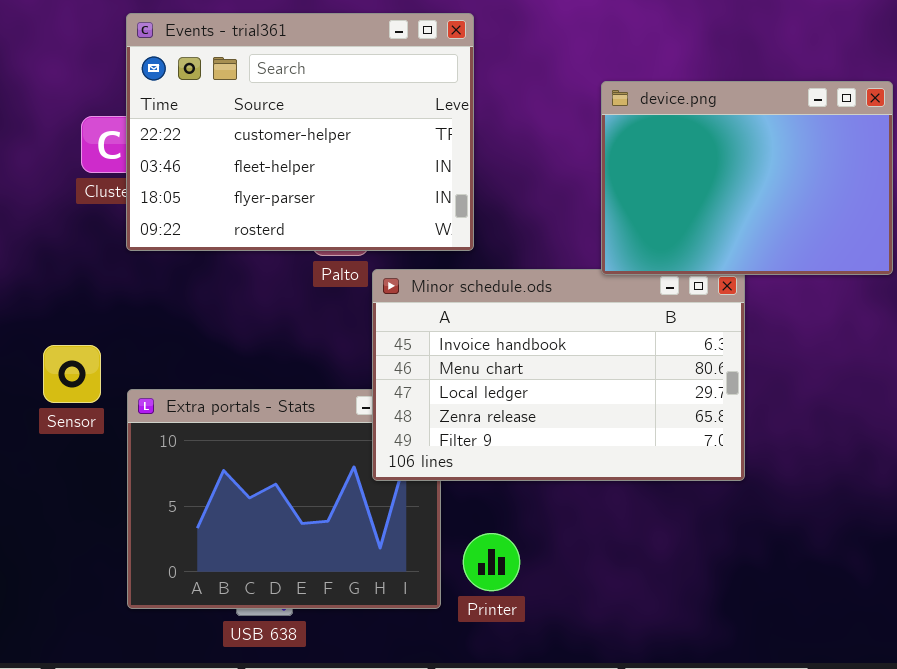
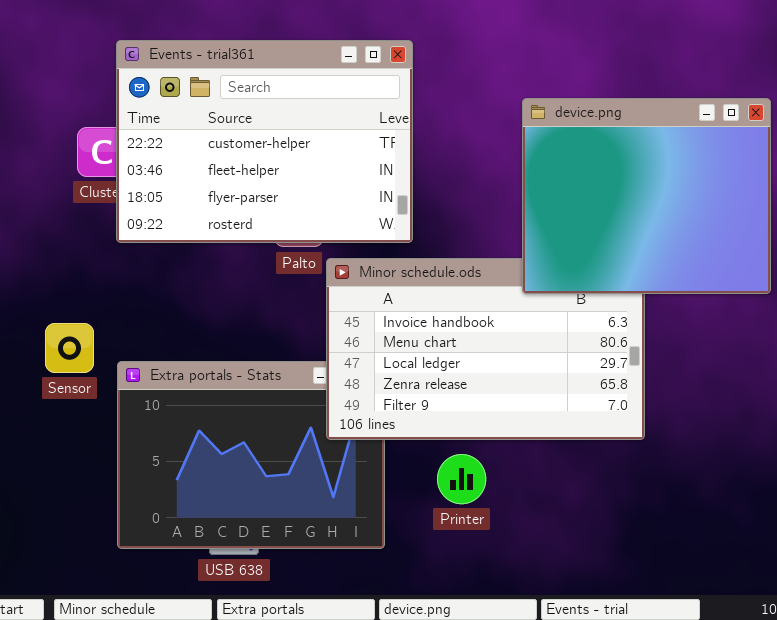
device.png: [601,81,893,275] -> [522,98,771,294], resized
Printer: [463,533,520,591] -> [437,454,486,504], moved

